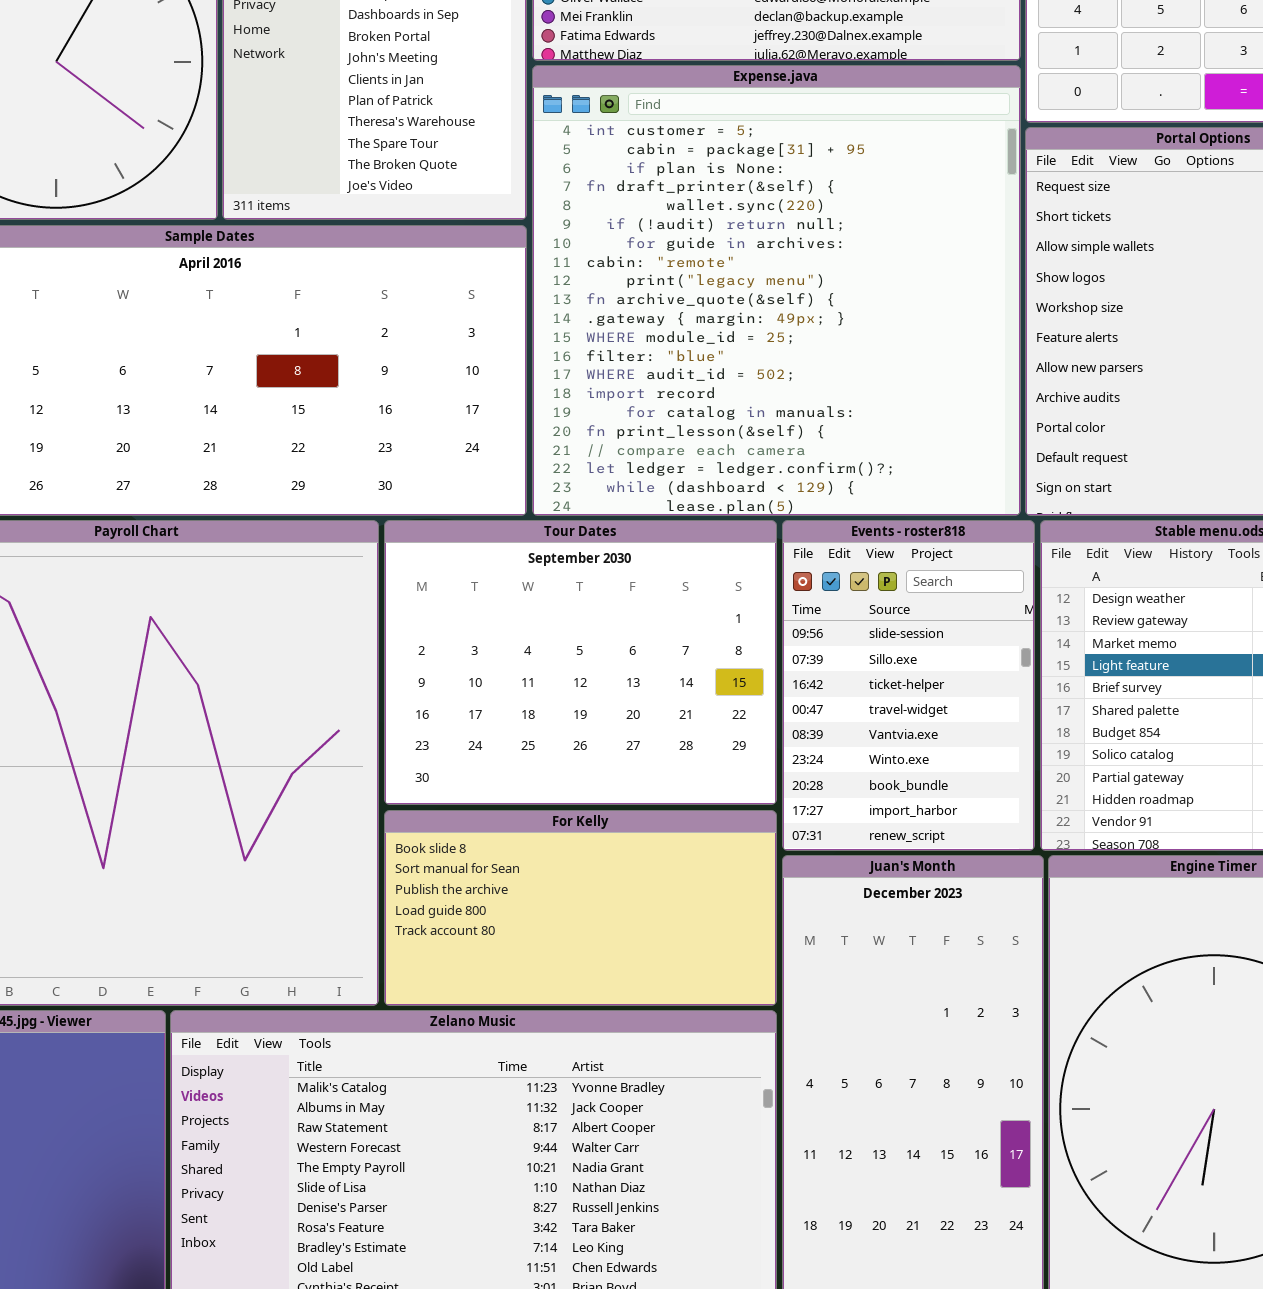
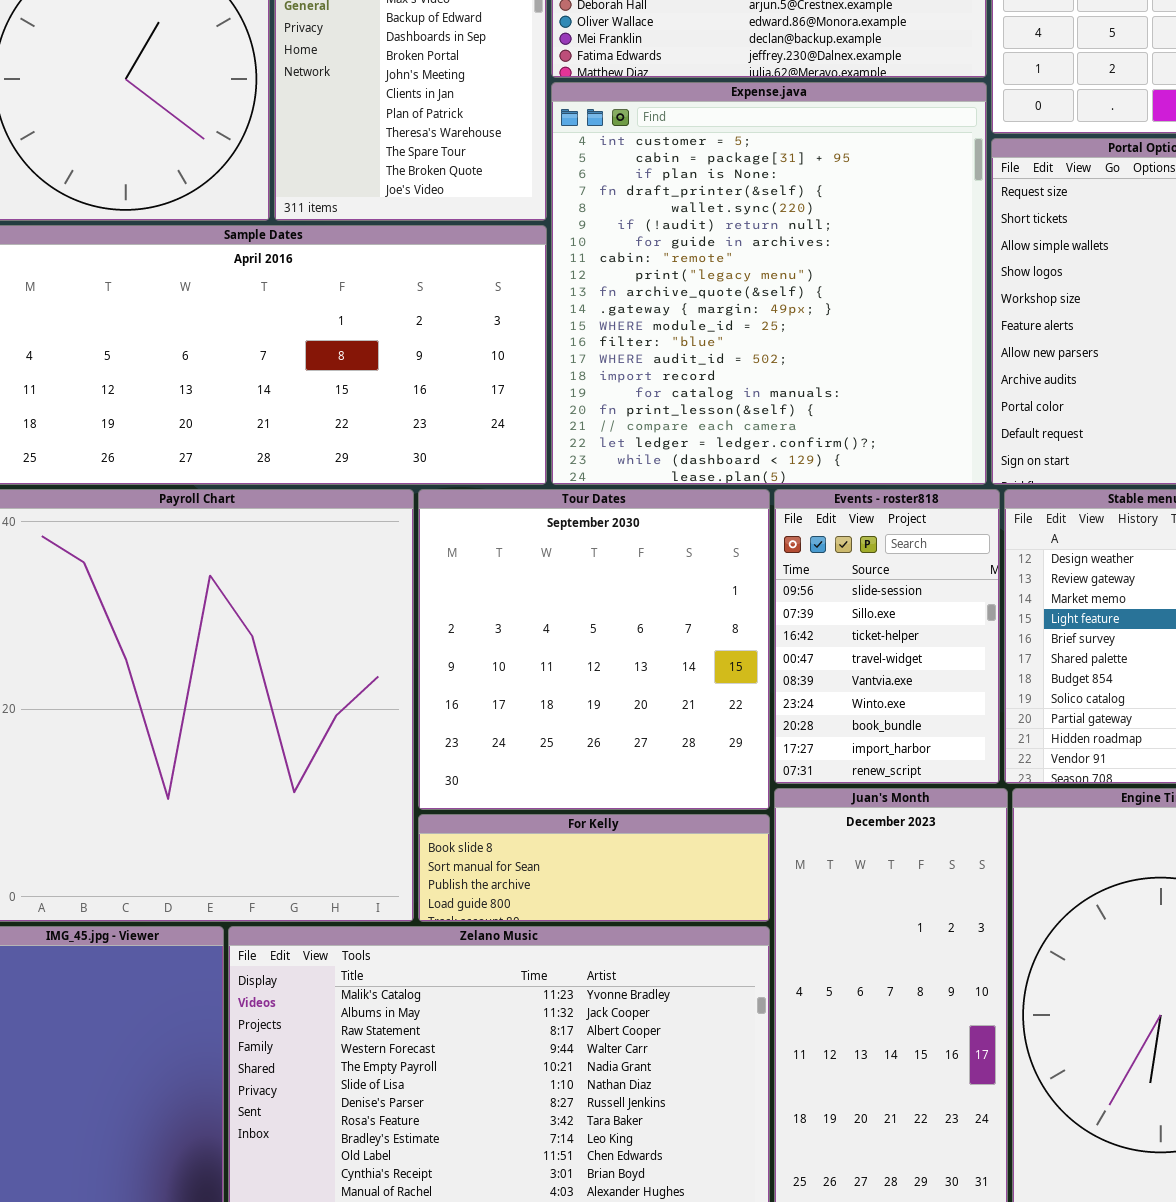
Tour Dates: [384,520,777,805] -> [418,489,770,810], resized
For Kelly: [384,810,777,1006] -> [418,814,770,922], resized

